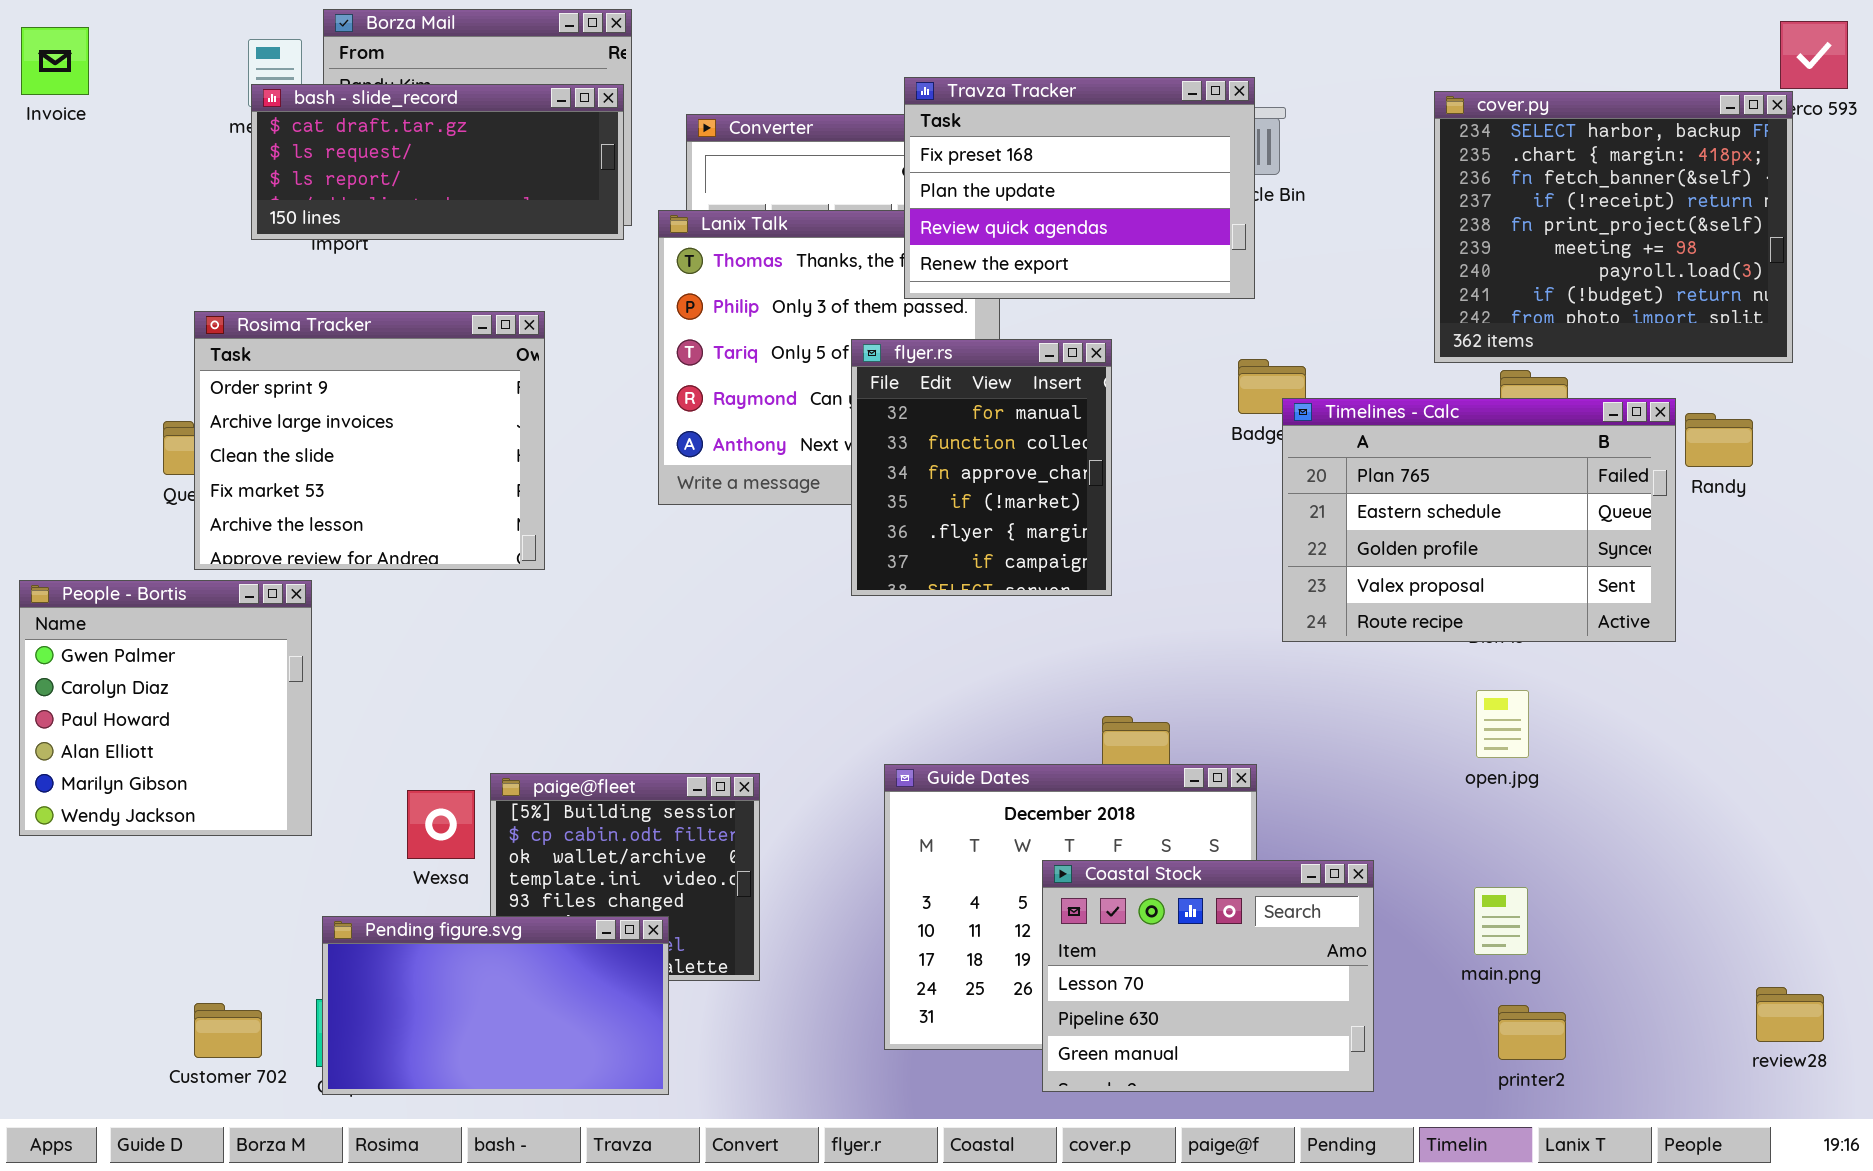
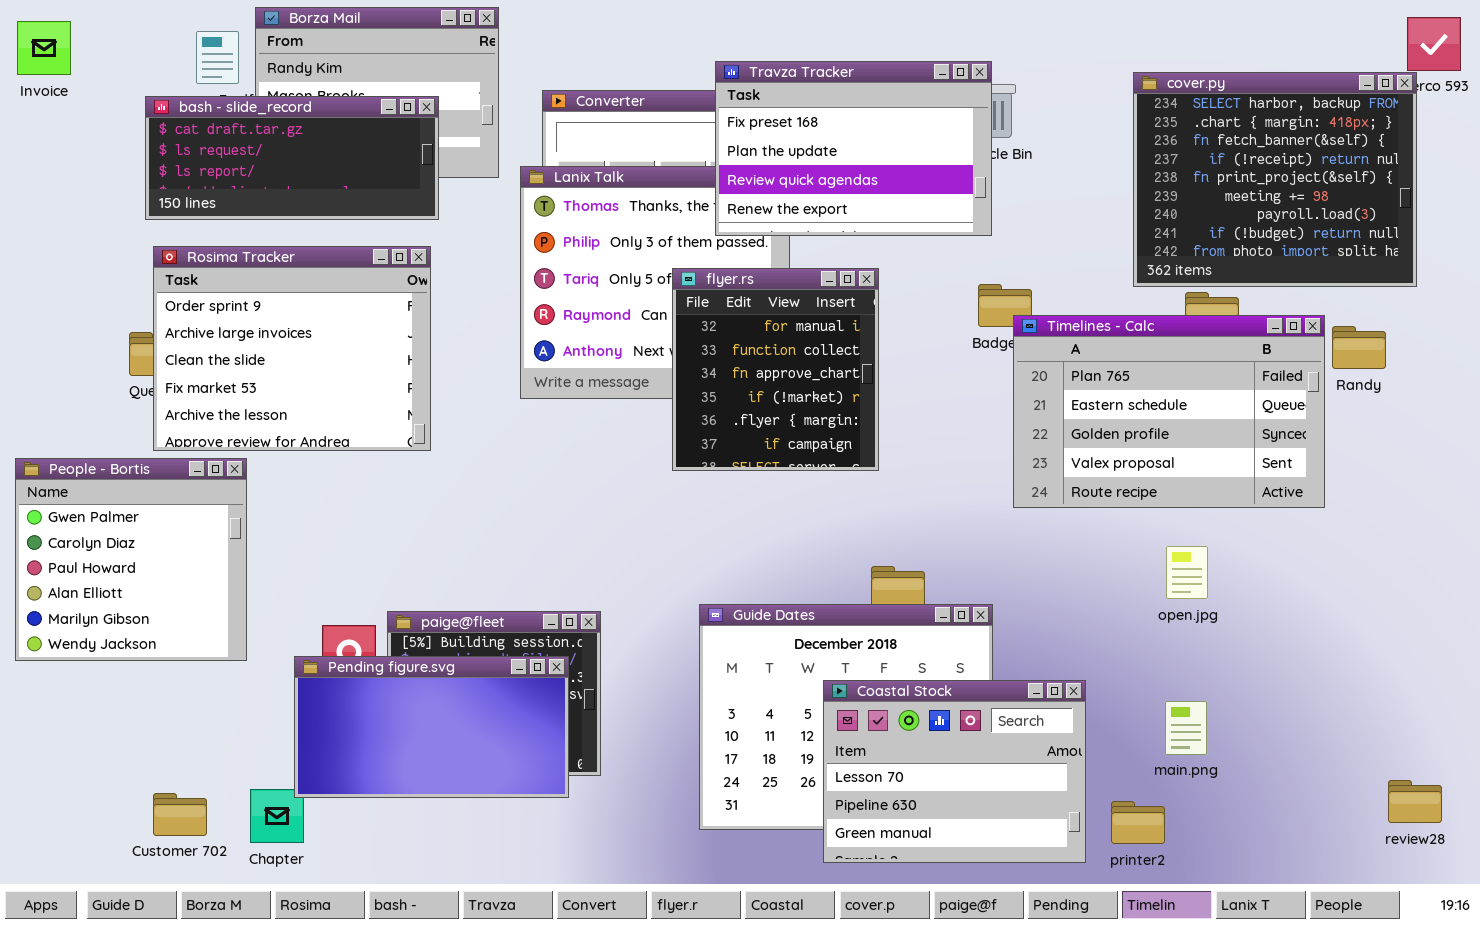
bash - slide_record: [251,84,624,240] -> [145,96,439,220], moved
Pending figure.svg: [322,916,669,1095] -> [294,656,569,798], moved
printer2: [1498,1005,1566,1060] -> [1111,801,1165,844], moved

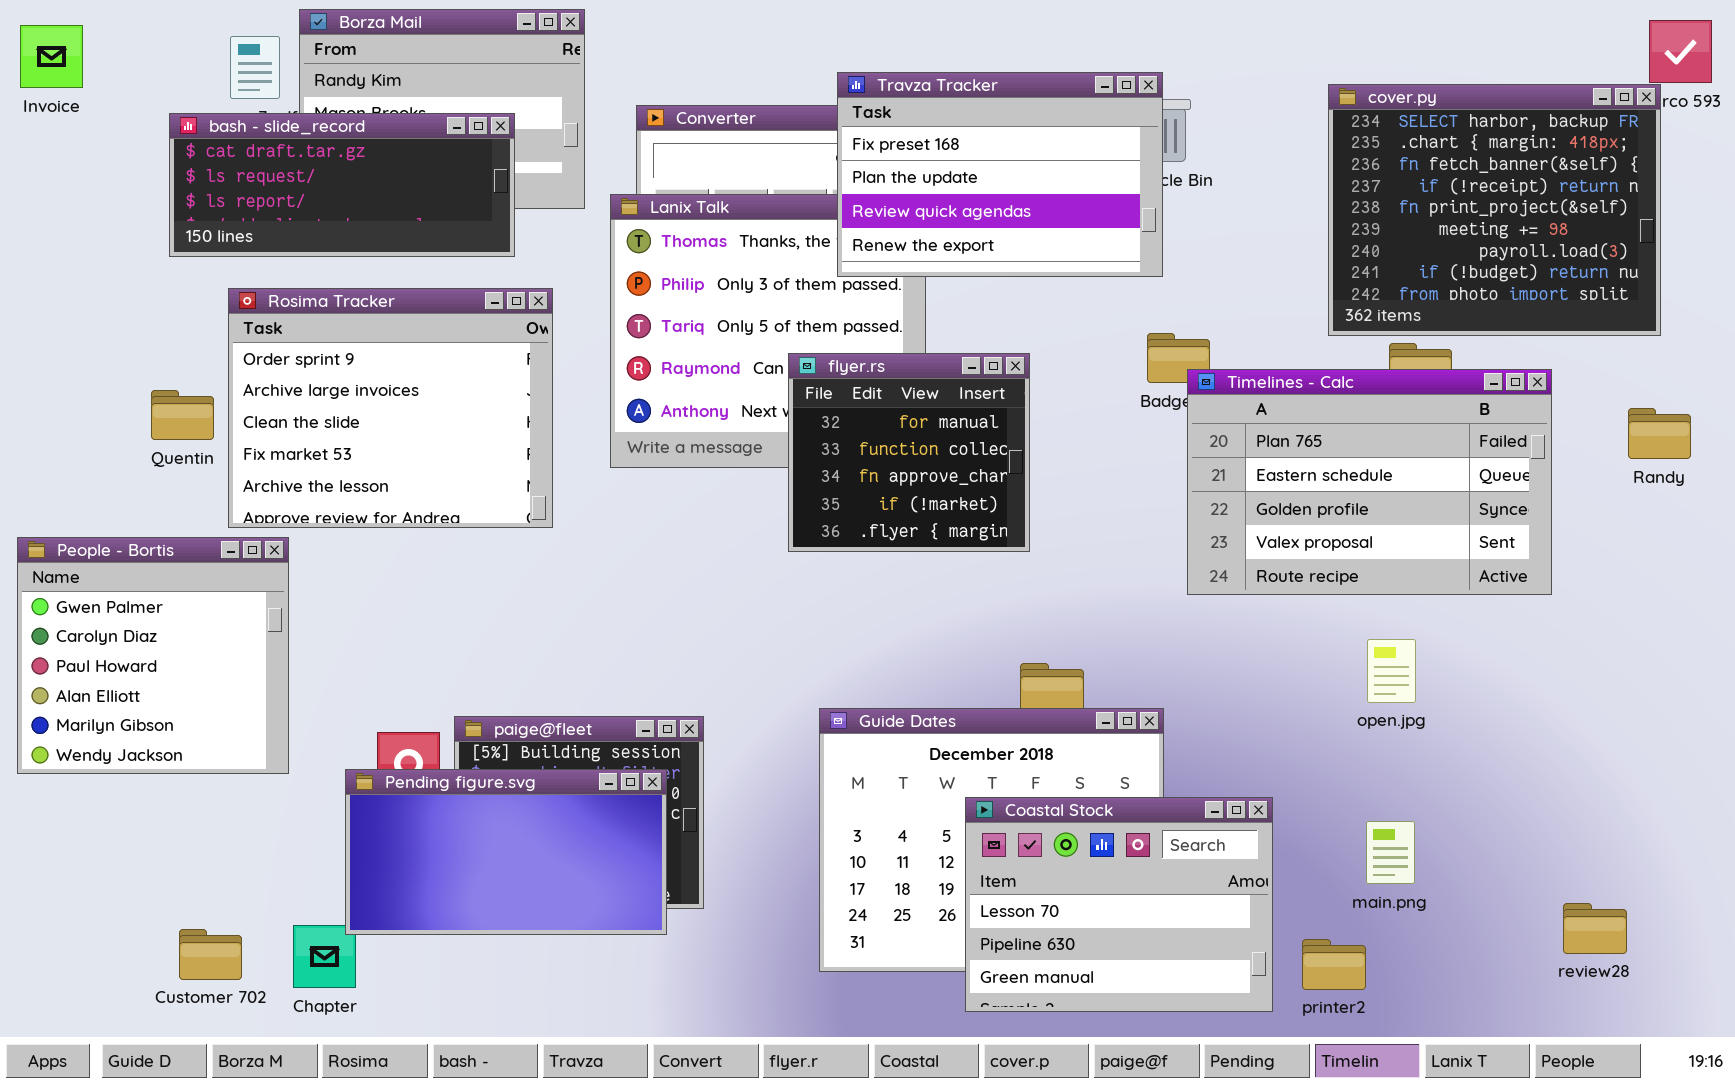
Rosima Tracker: [153,246,431,451] -> [228,288,553,528], moved
flyer.rs: [672,268,879,471] -> [788,353,1030,552], resized
Randy: [1332,326,1386,369] -> [1628,408,1691,459], moved
review28: [1388,780,1442,823] -> [1563,903,1627,954], moved

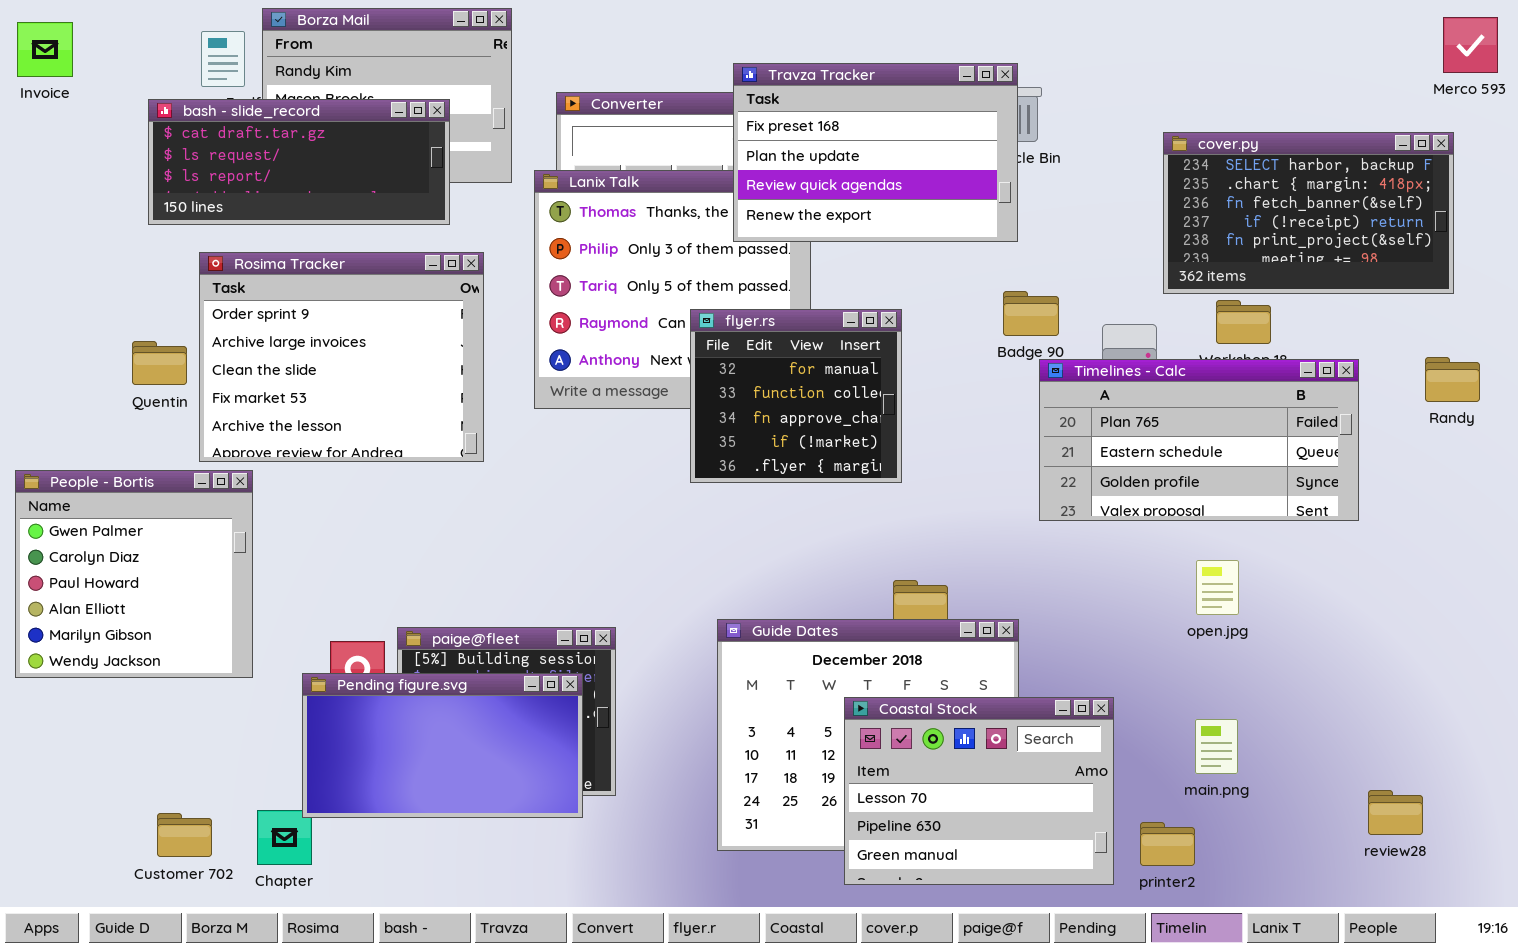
cover.py: [1328,84,1661,336] -> [1163,132,1454,294], resized
Timelines - Calc: [1187,369,1552,595] -> [1039,359,1359,521], resized

